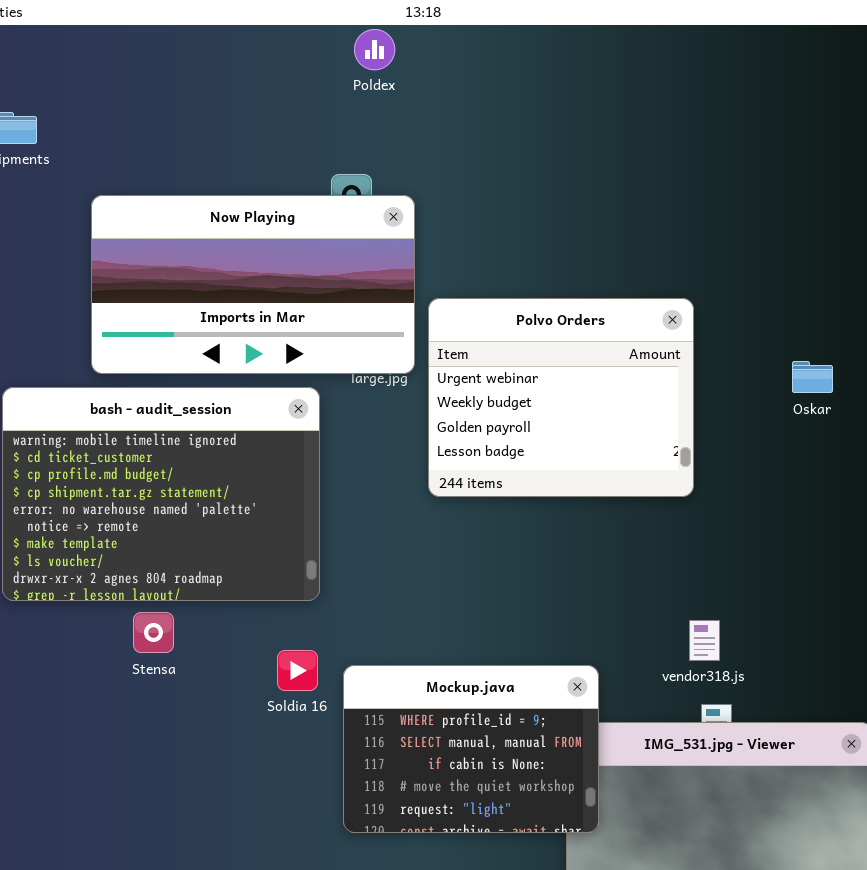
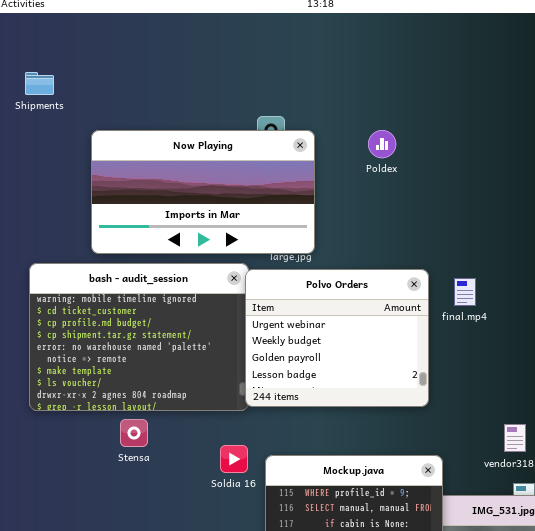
Poldex: [354,29,395,70] -> [368,130,396,158], moved
Polvo Orders: [428,298,694,497] -> [245,269,429,407], moved

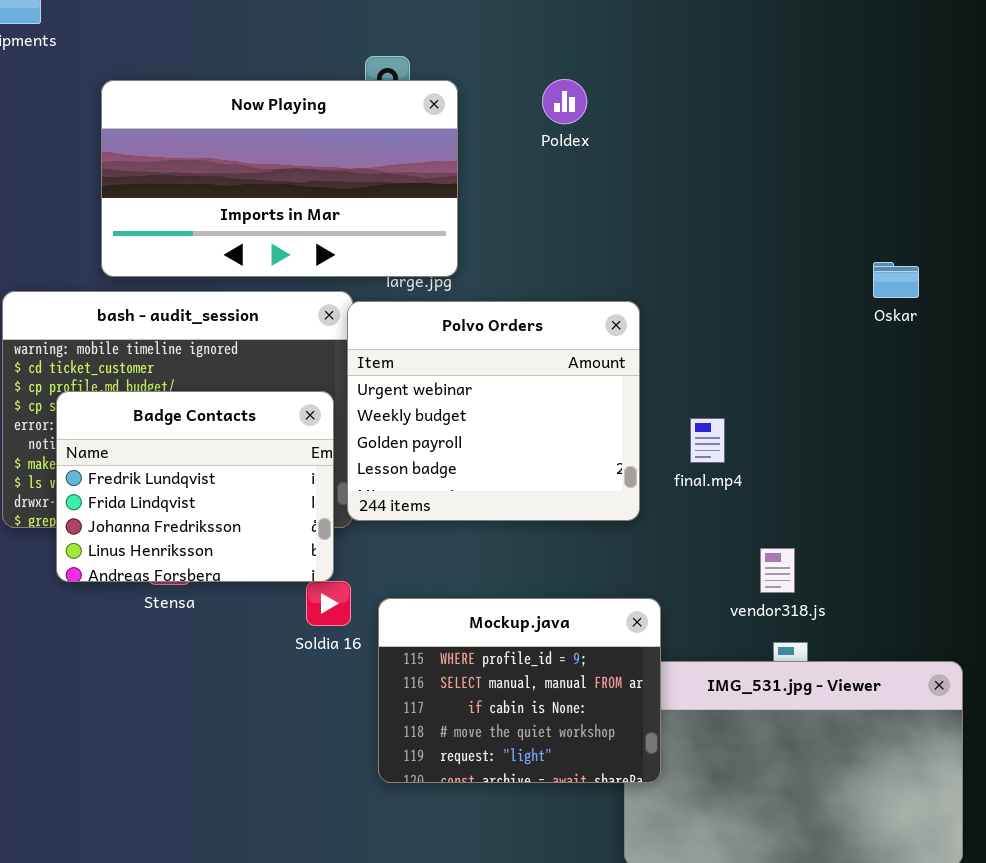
final.mp4: [454,278,476,306] -> [690,418,725,463], moved
Badge Contacts: none -> [56,391,334,582], opened

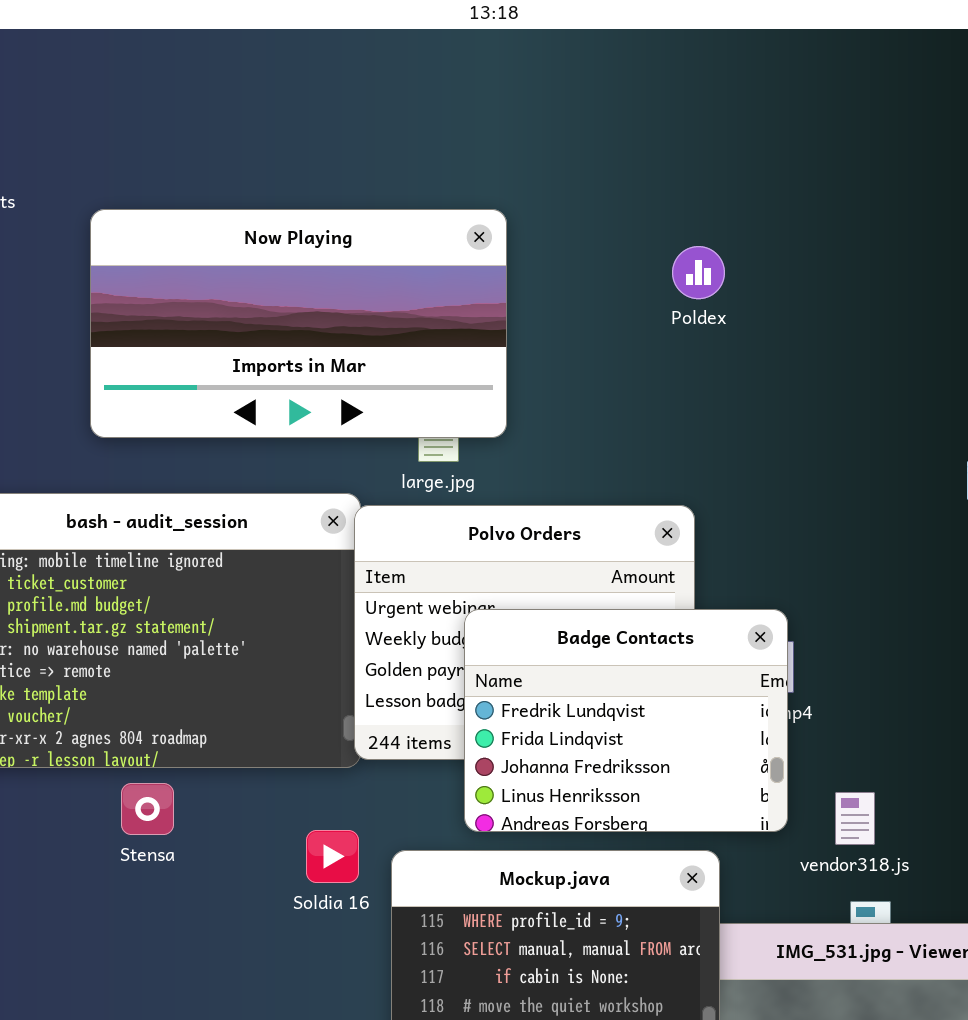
Poldex: [542,79,587,124] -> [672,246,725,299], moved
Now Playing: [101,80,458,277] -> [90,209,507,438], moved
Badge Contacts: [56,391,334,582] -> [464,609,788,832], moved

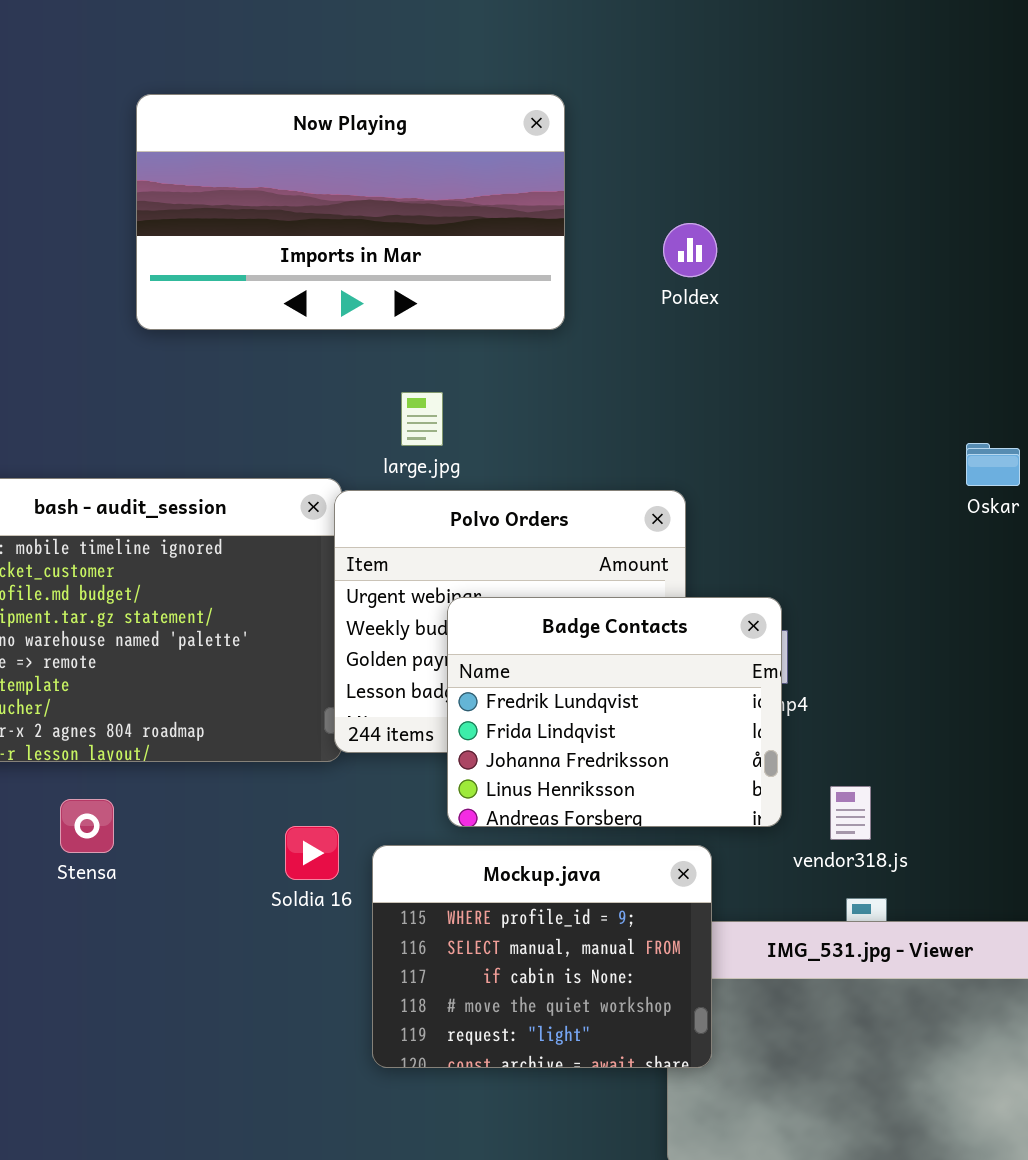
Now Playing: [90,209,507,438] -> [136,94,565,330], moved
Stensa: [121,783,174,835] -> [60,799,114,853], moved

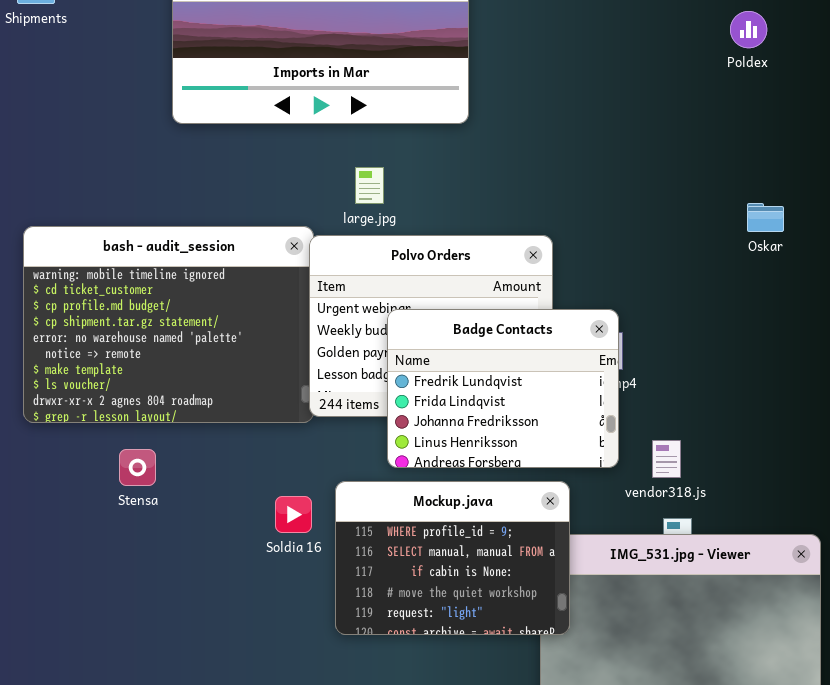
Poldex: [663,223,717,277] -> [730,11,767,48], moved
Soldia 16: [285,826,339,880] -> [275,496,312,533], moved

